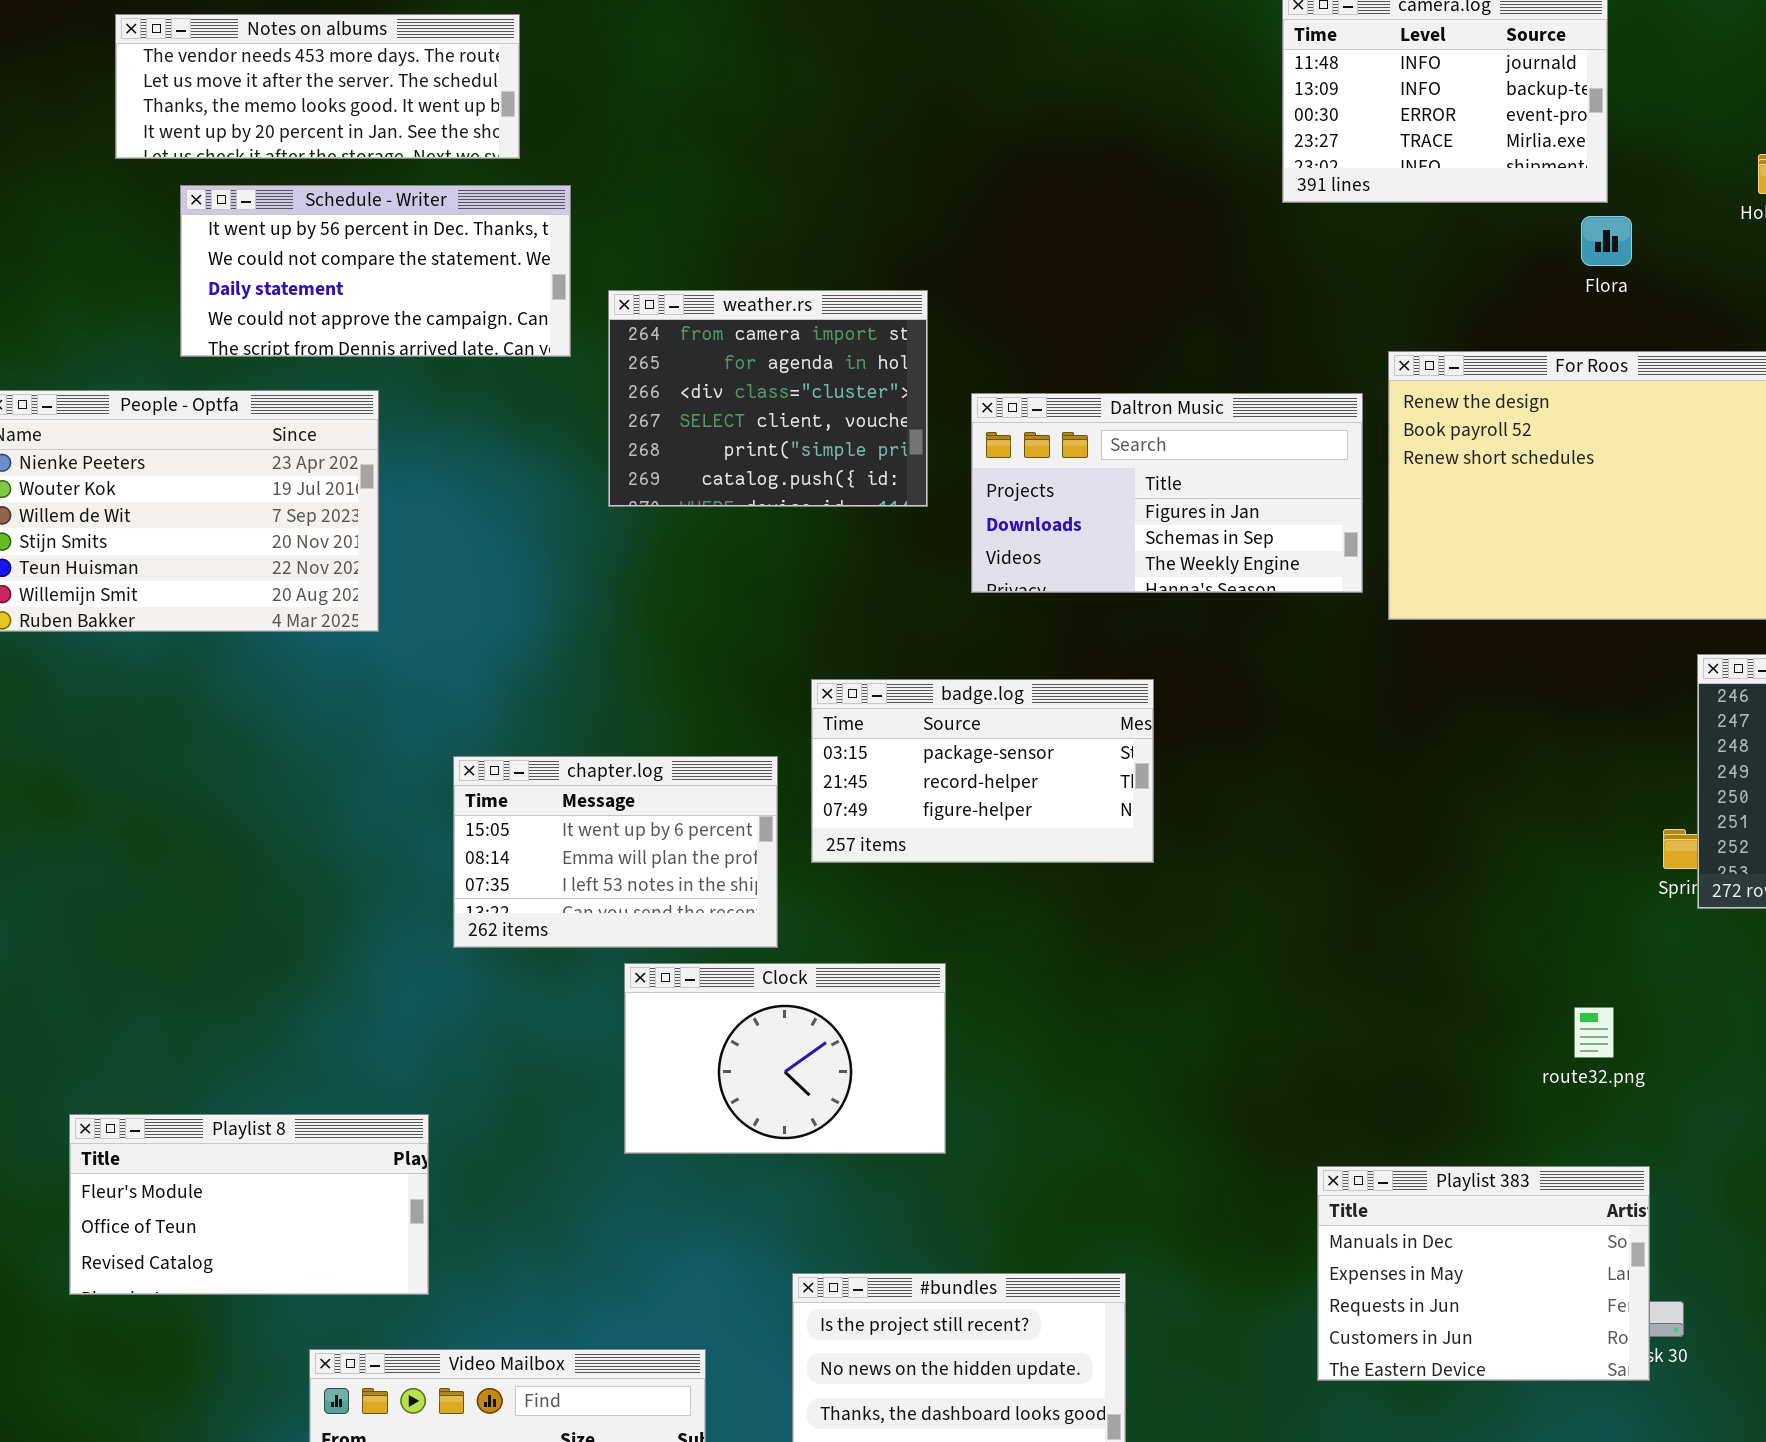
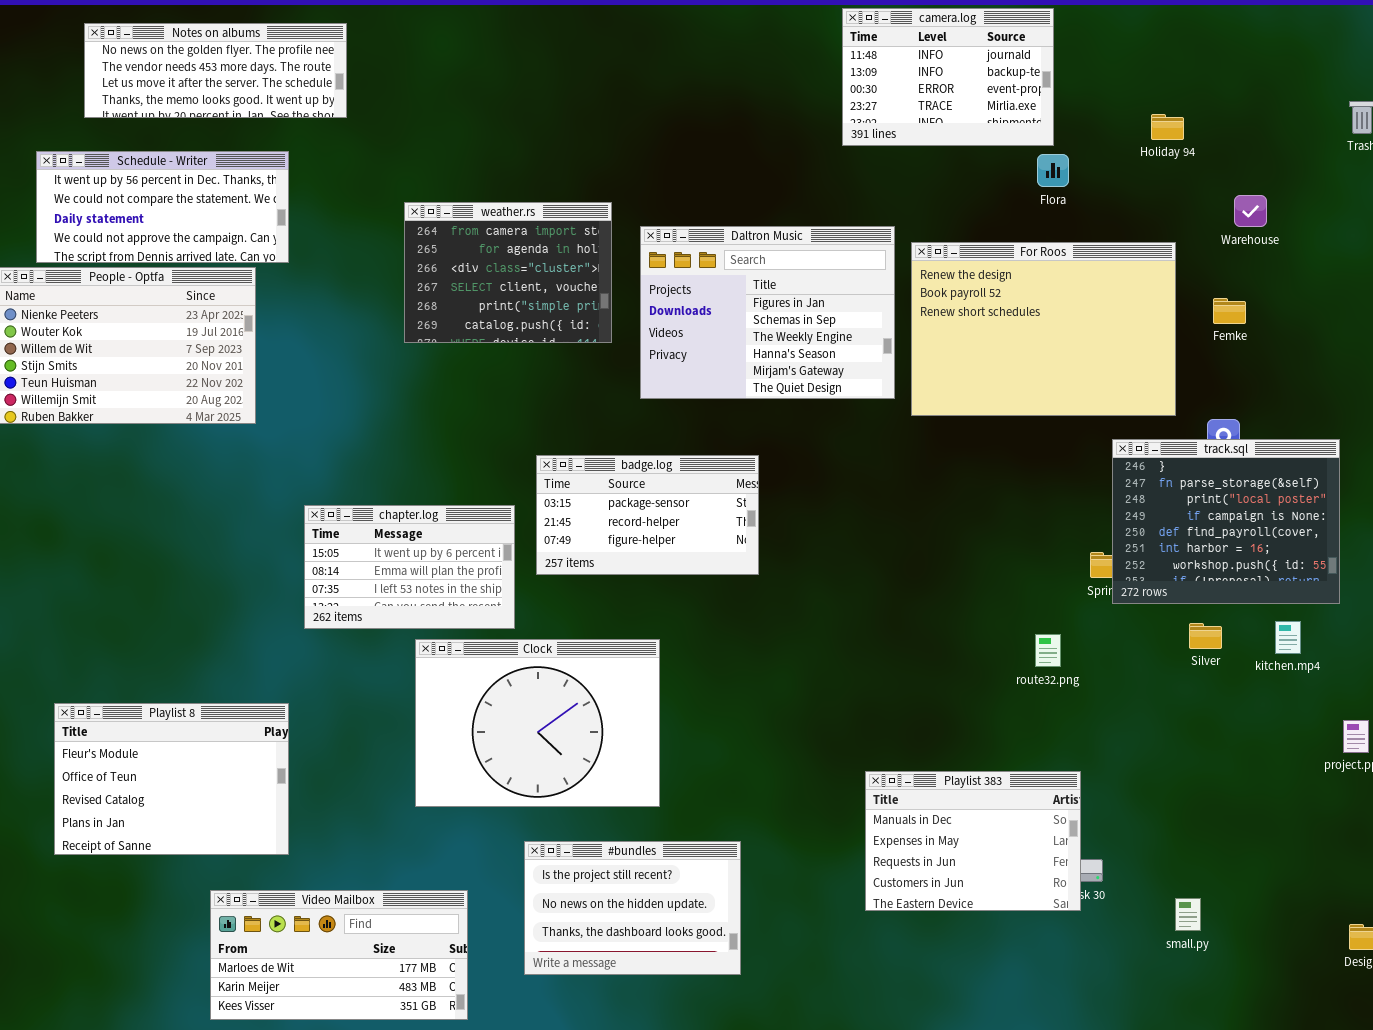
Notes on albums: [115,14,520,159] -> [84,23,347,118], scrolled up 1 row
Schedule - Writer: [180,185,571,357] -> [36,151,289,263], moved
Daltron Music: [971,393,1363,593] -> [640,226,895,399], resized
Clock: [624,963,946,1154] -> [415,639,660,807], resized
route32.png: [1574,1007,1614,1058] -> [1035,634,1061,667], moved
Playlist 8: [69,1114,429,1295] -> [54,703,289,855], resized

